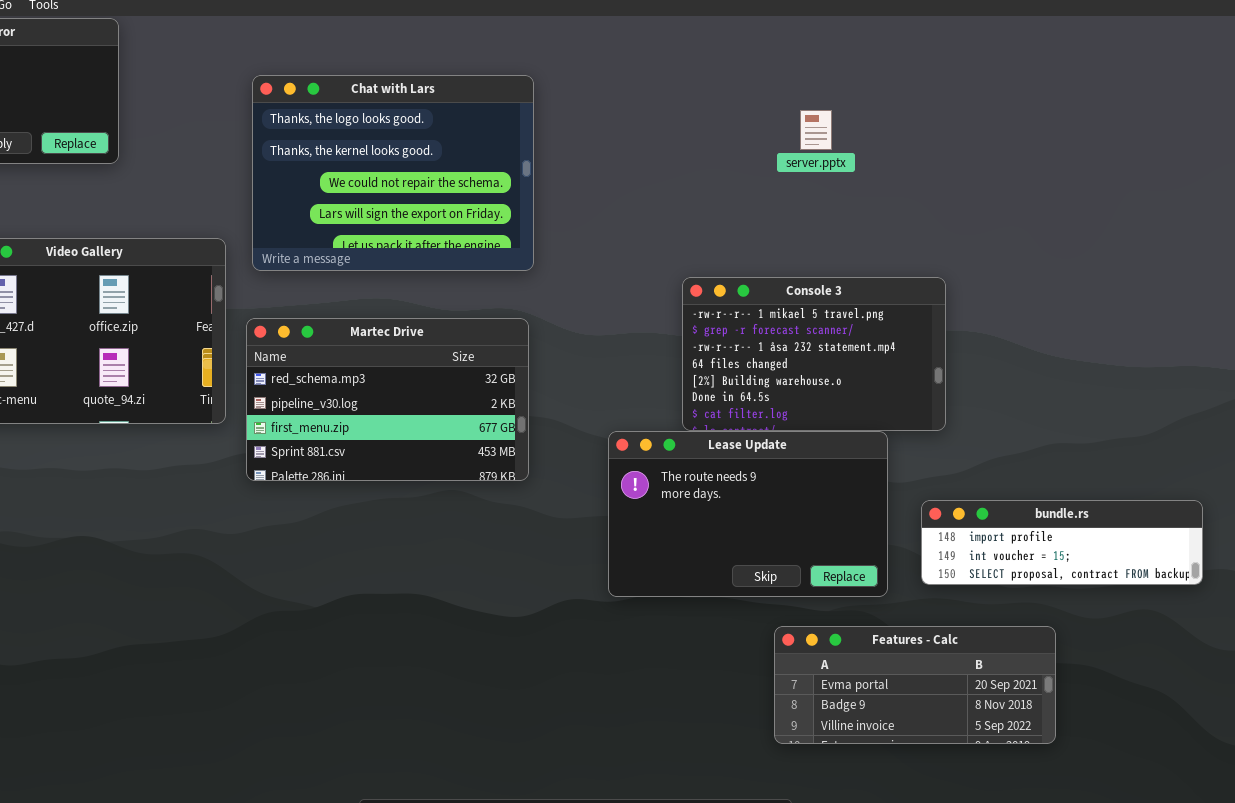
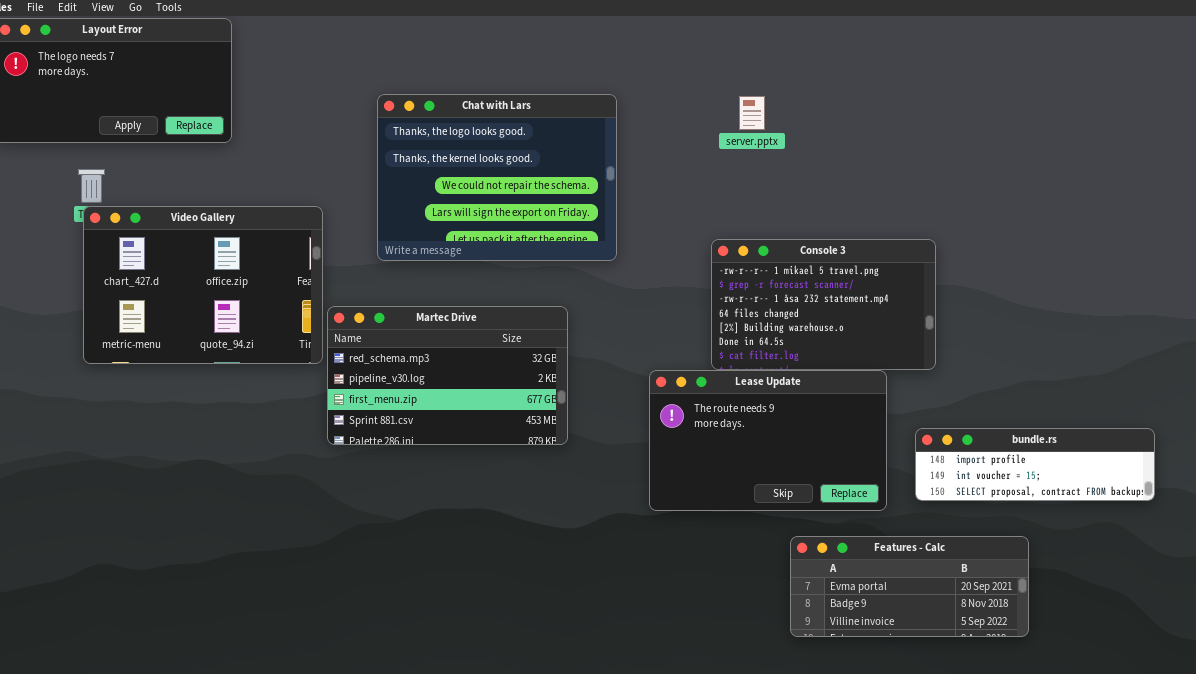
Chat with Lars: [252,75,534,271] -> [377,94,617,261], moved
server.pptx: [800,110,832,150] -> [739,96,765,130], moved
Martec Drive: [246,318,529,481] -> [327,306,568,445], moved

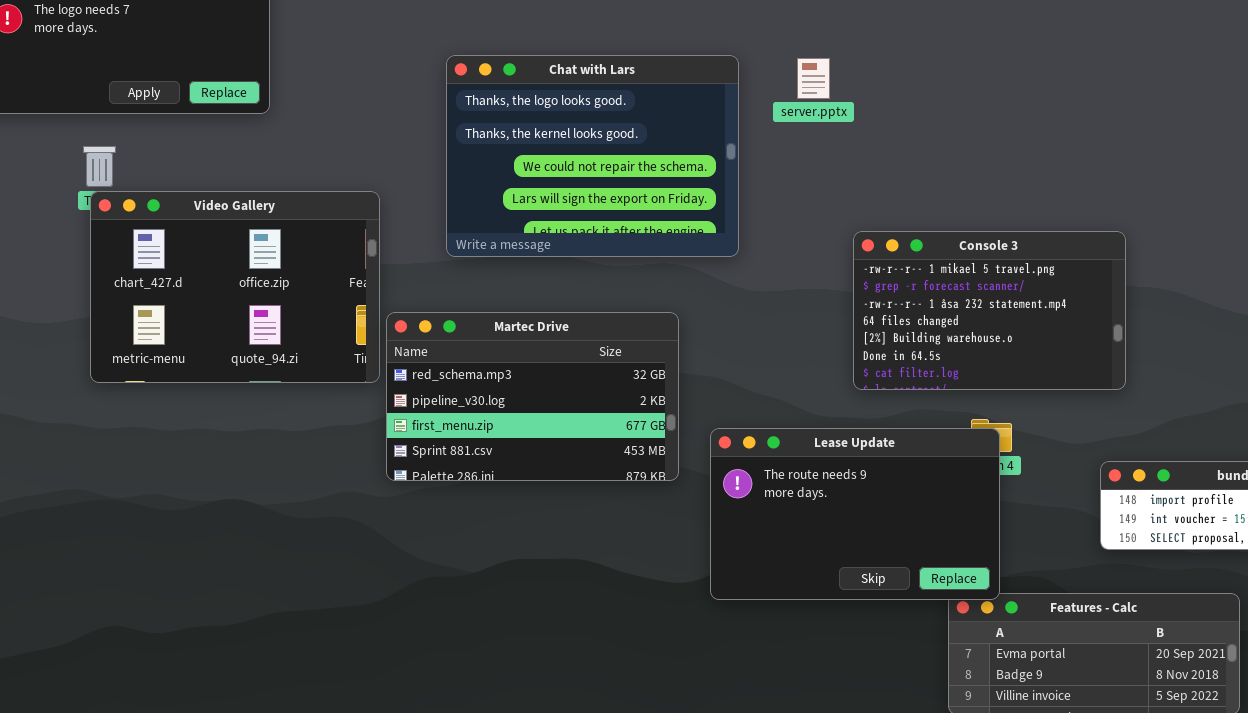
server.pptx: [739,96,765,130] -> [797,58,830,99], moved
Lease Update: [649,370,887,511] -> [710,428,1000,600], moved

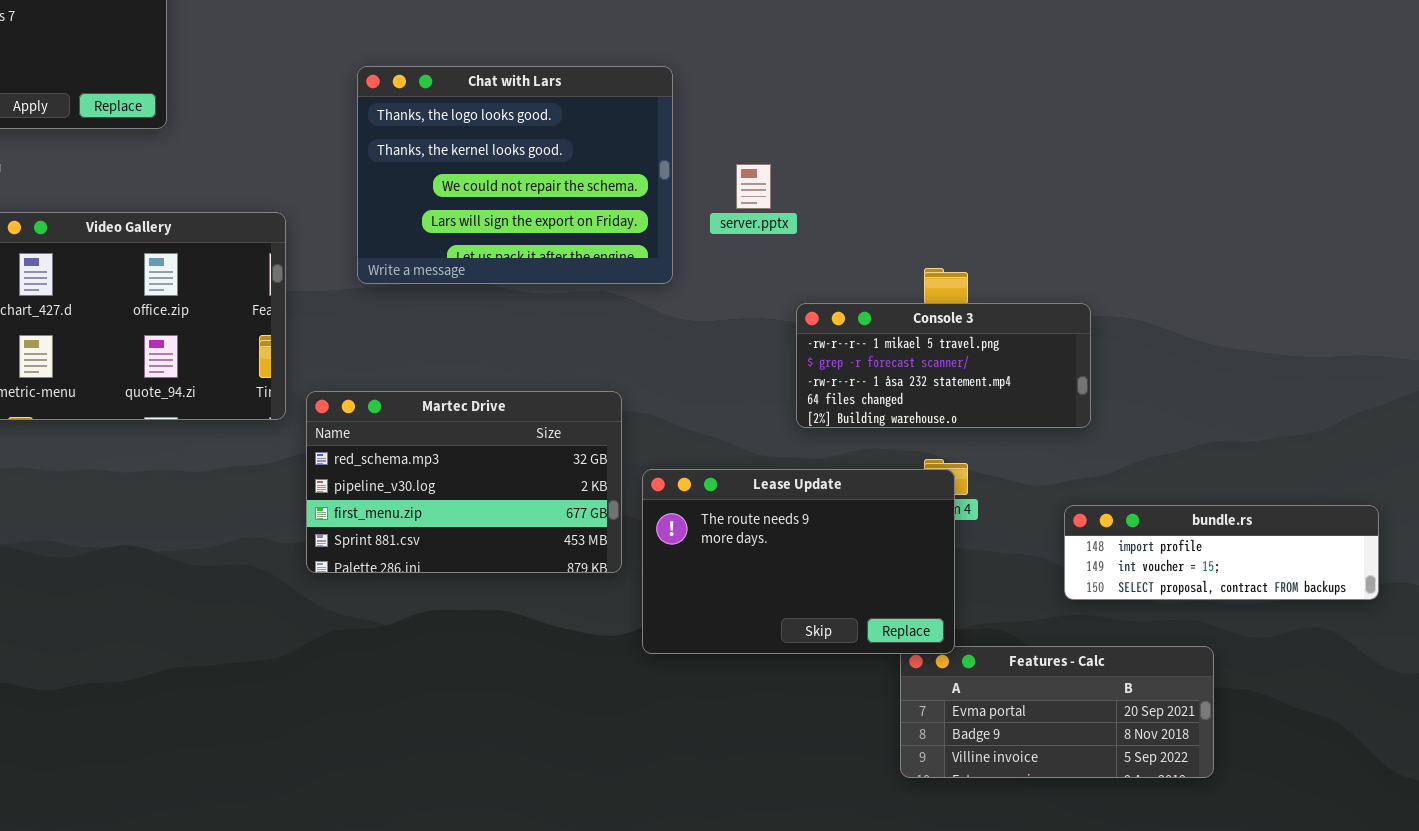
server.pptx: [797,58,830,99] -> [736,164,771,209], moved
Console 3: [853,231,1126,390] -> [796,303,1091,428], resized
Martec Drive: [386,312,679,481] -> [306,391,622,573], moved

